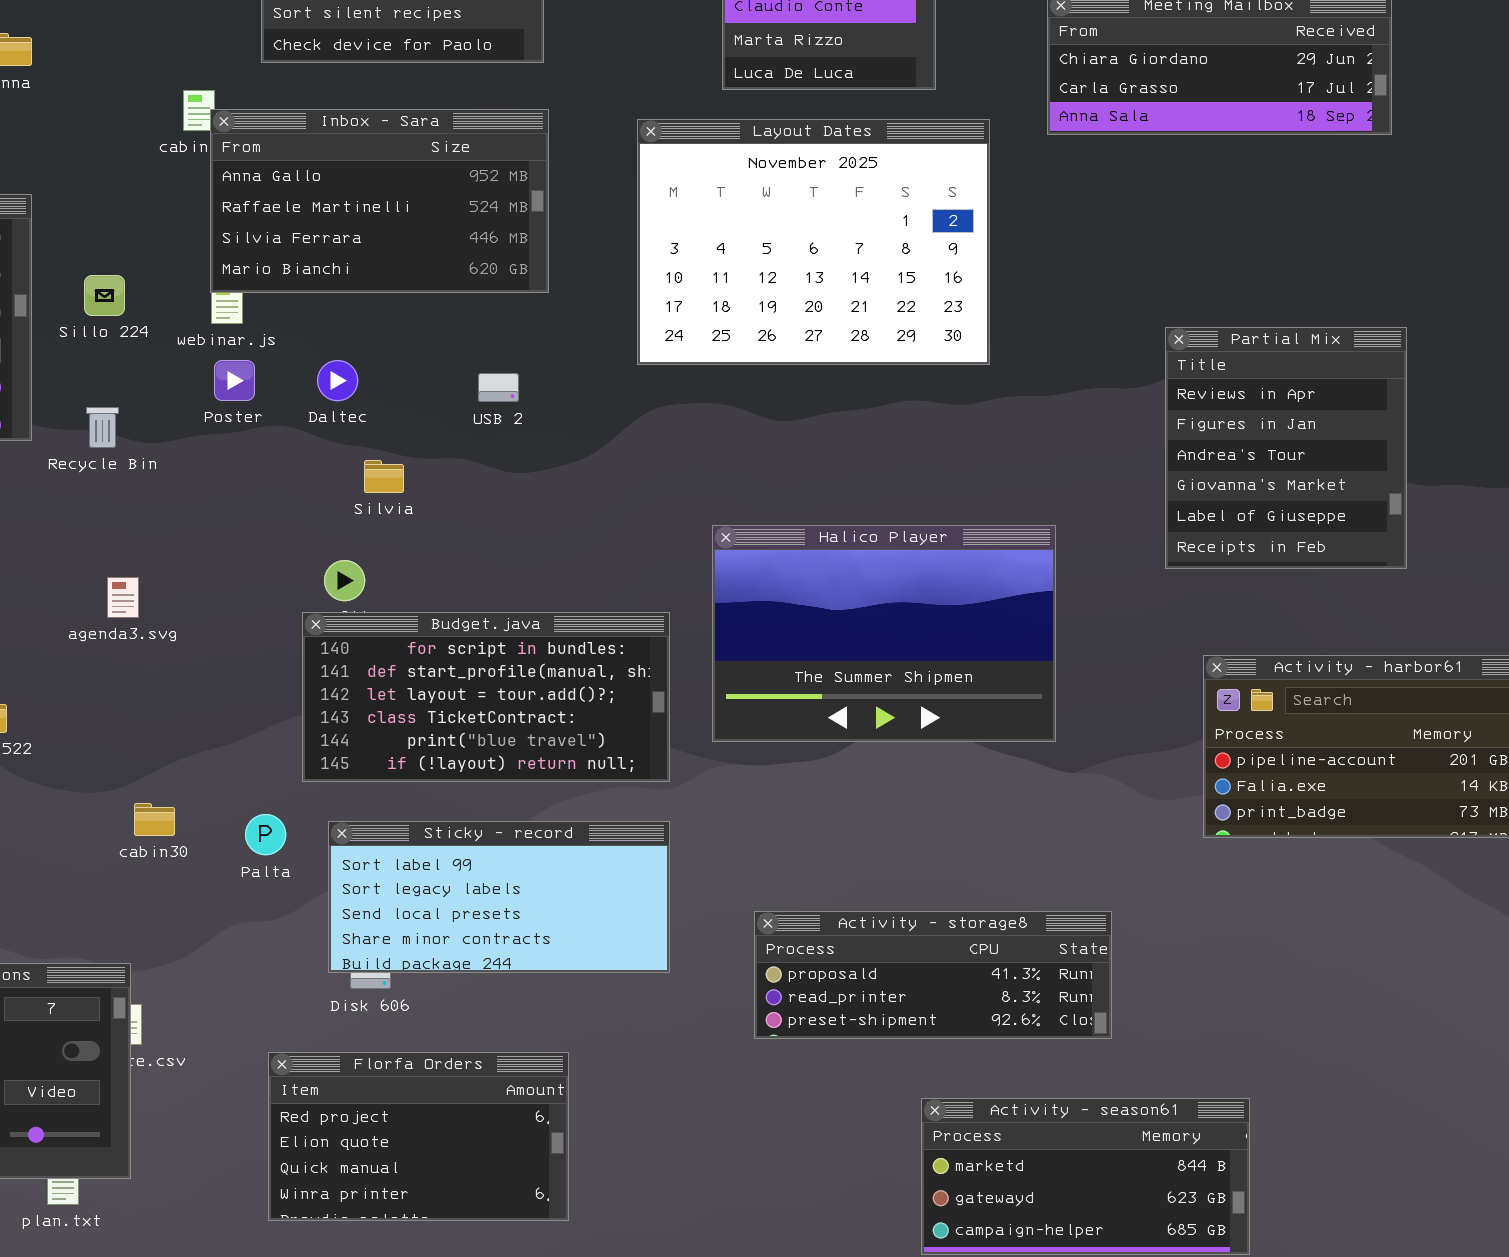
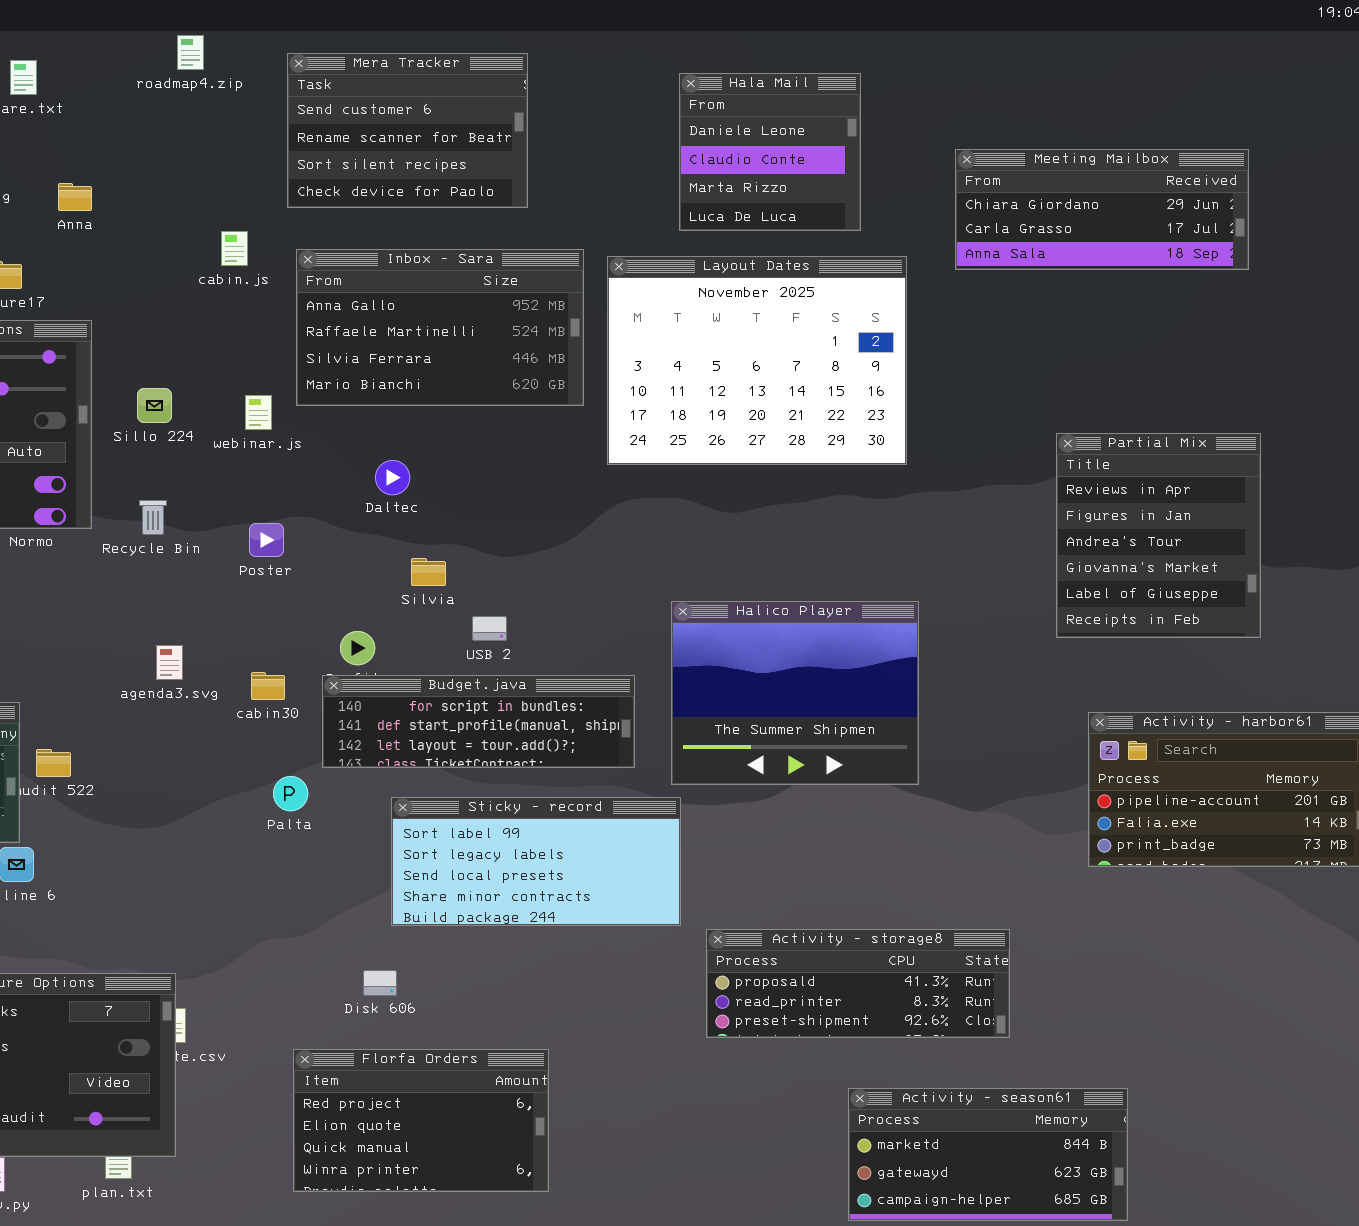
Inbox - Sara: [210,109,549,293] -> [296,249,584,406], moved
Poster: [214,360,255,401] -> [249,523,284,557], moved
Daltec: [317,360,358,401] -> [375,460,410,495], moved
USB 2: [478,373,519,402] -> [472,616,507,641], moved
Silvia: [364,460,404,493] -> [411,558,446,586], moved
Halico Player: [712,525,1056,742] -> [671,601,919,785], resized
Budget.java: [302,612,670,782] -> [322,675,635,768], resized
cabin30: [134,803,175,836] -> [251,672,285,700], moved
Palta: [245,814,286,855] -> [273,776,308,811], moved
Sticky - record: [328,821,670,973] -> [391,797,681,926], moved

